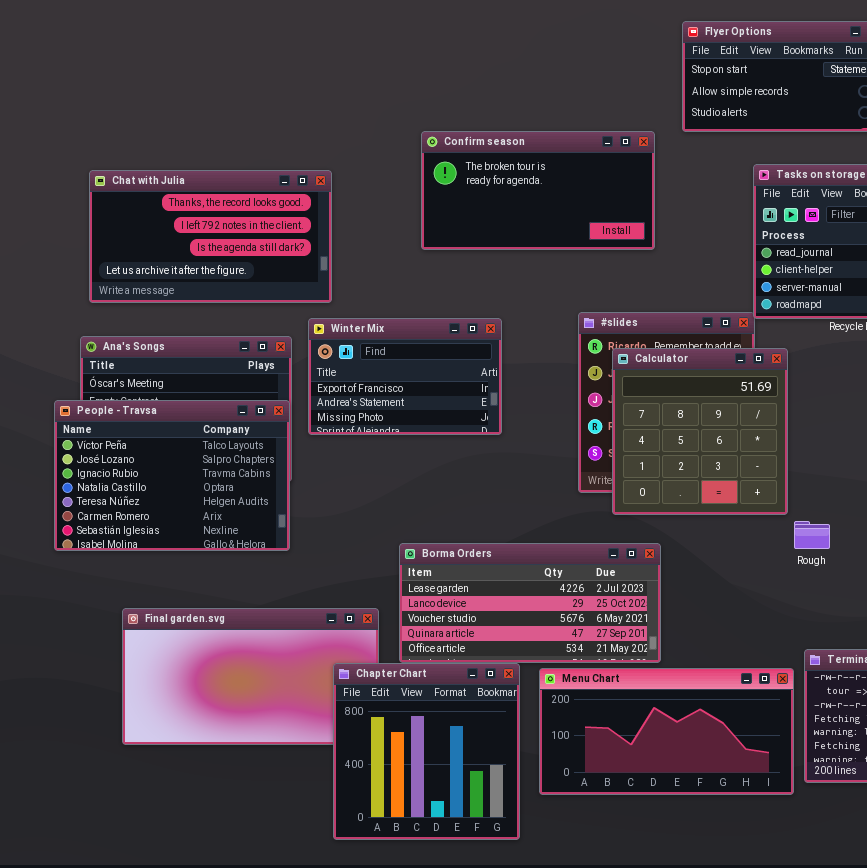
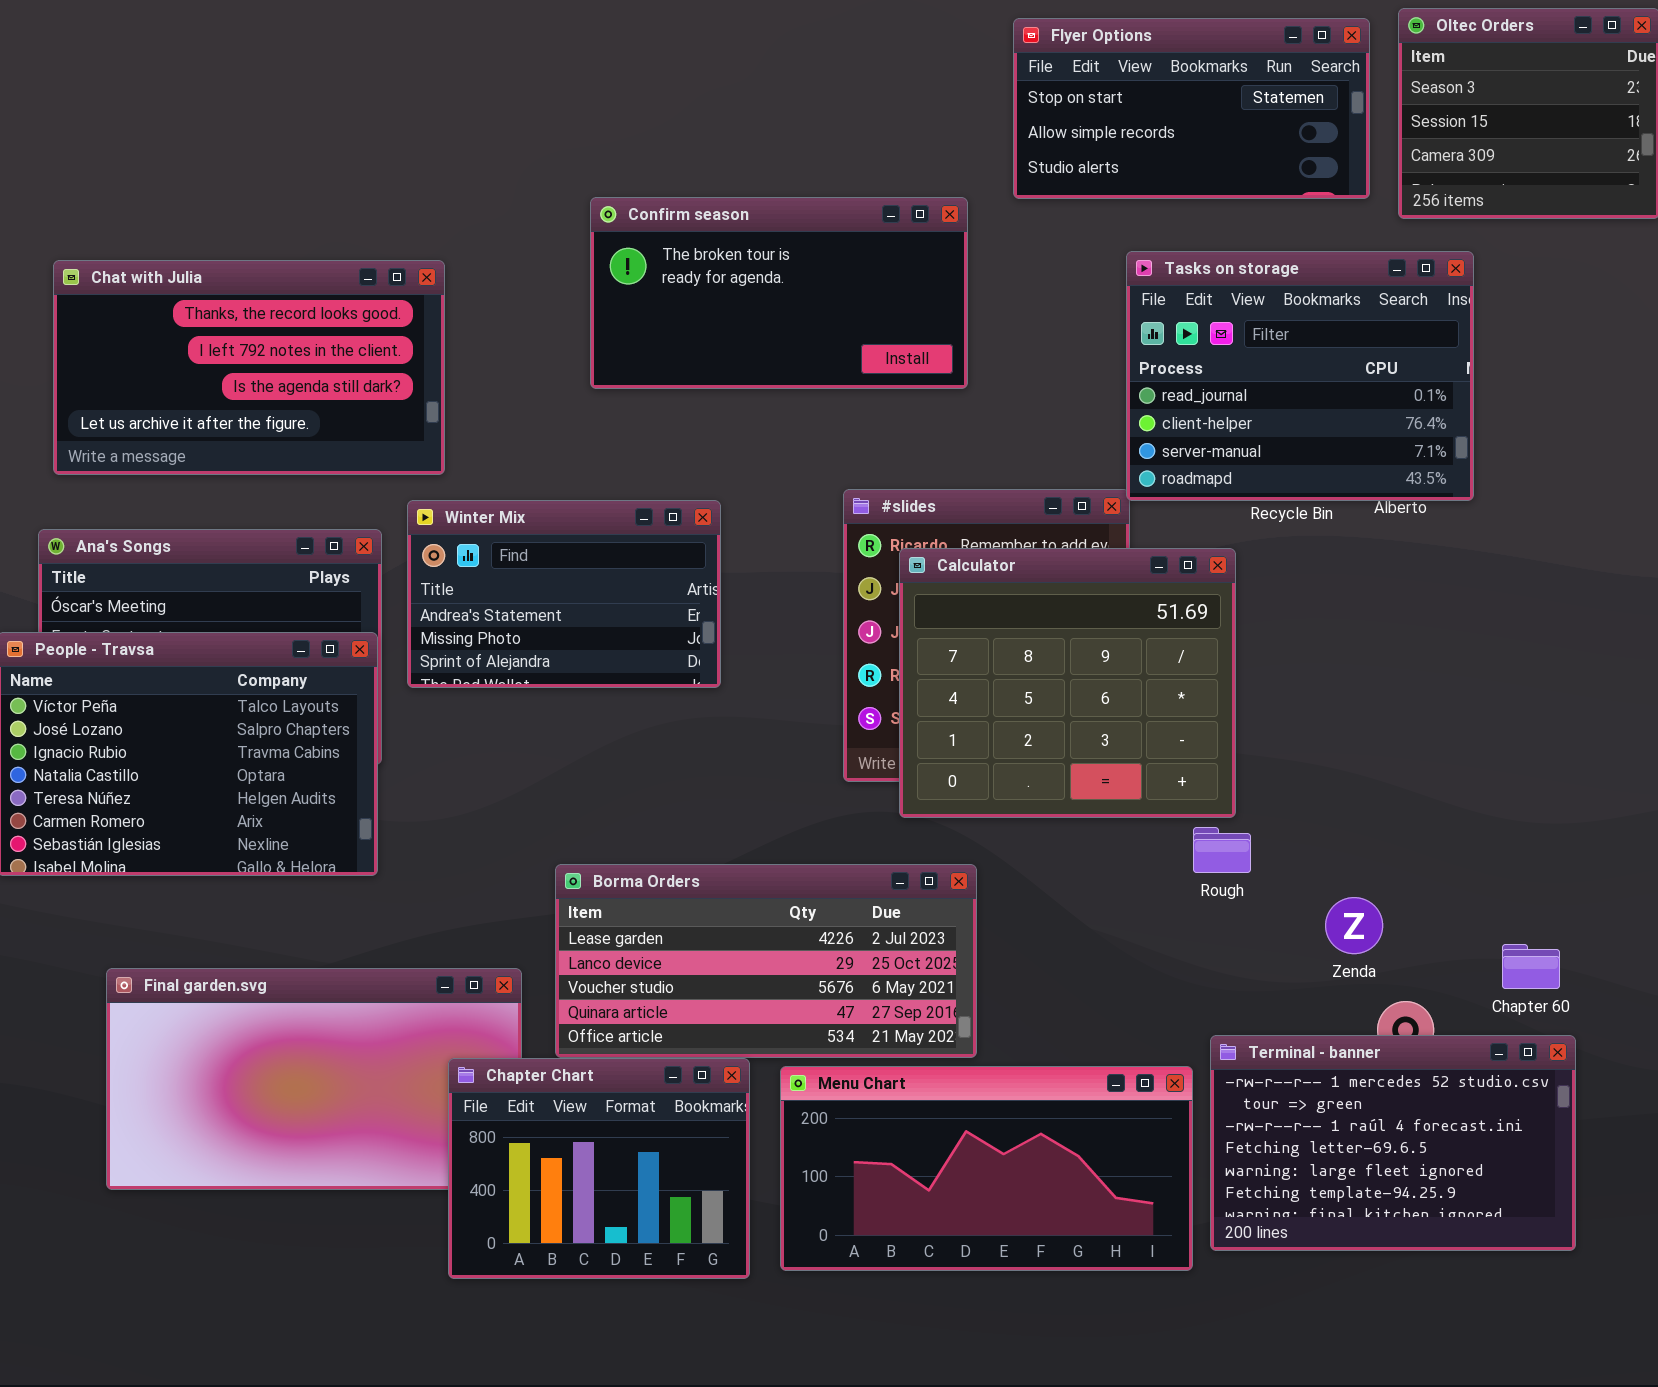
Winter Mix: [308,318,502,435] -> [407,500,721,688], scrolled down 1 row
Calculator: [612,348,788,515] -> [899,548,1236,818], resized
Chapter Chart: [333,663,520,840] -> [448,1058,750,1279], resized

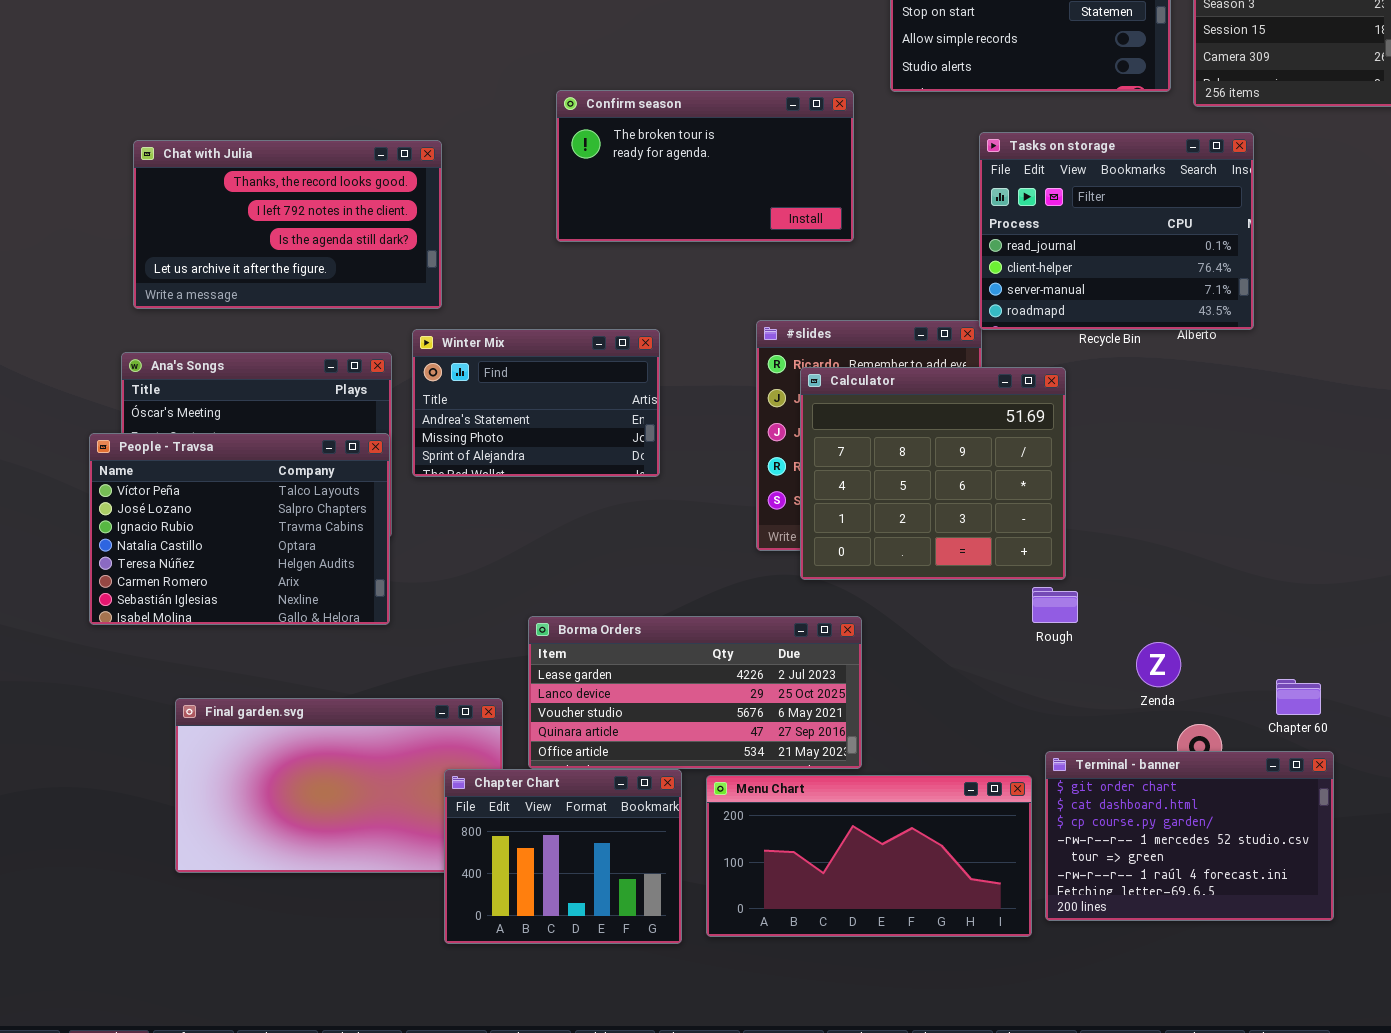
Terminal - banner: [1210,1035,1576,1251] -> [1045,751,1334,921], scrolled up 3 rows

